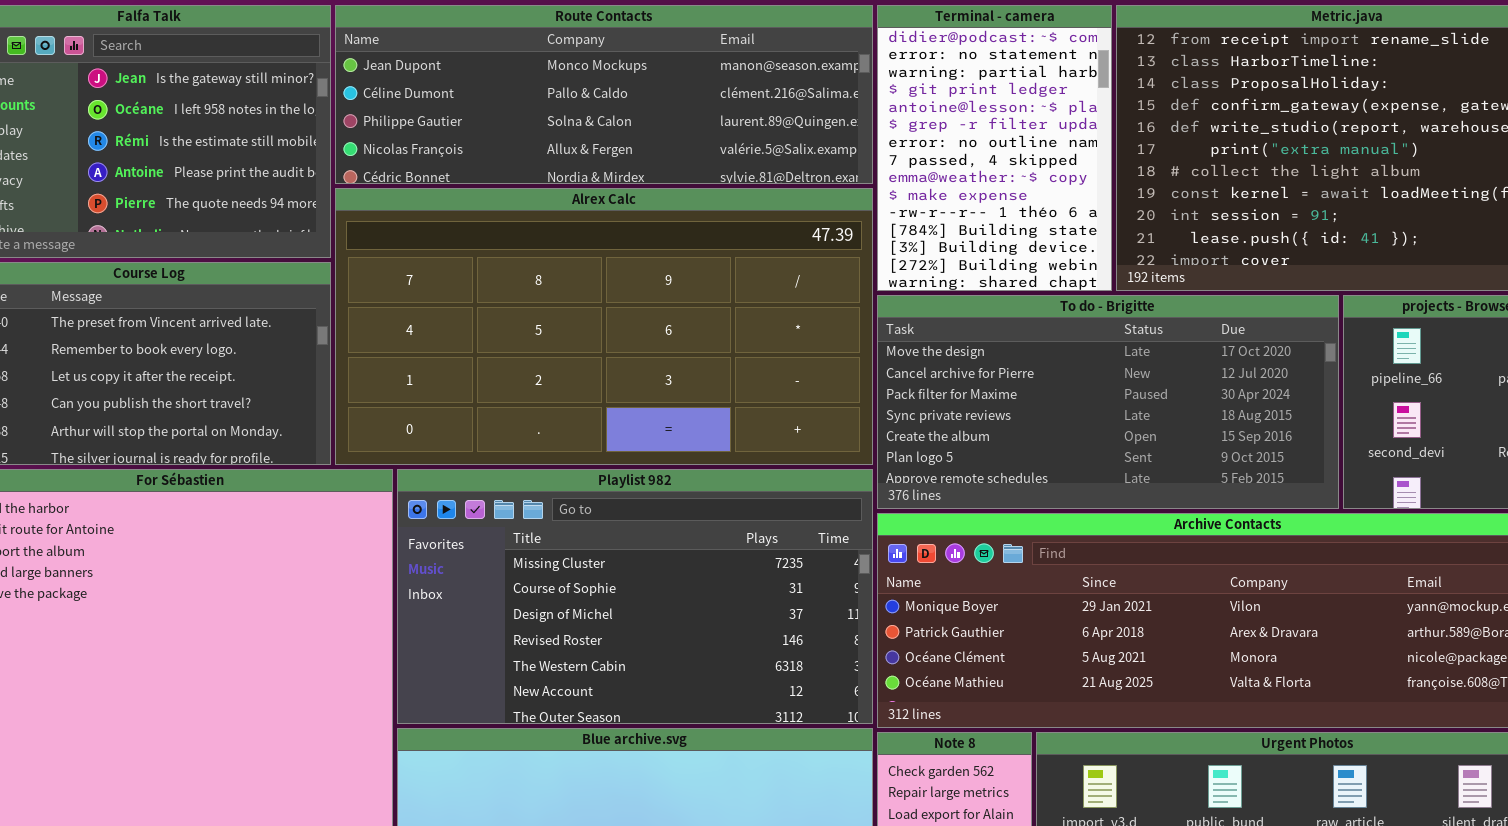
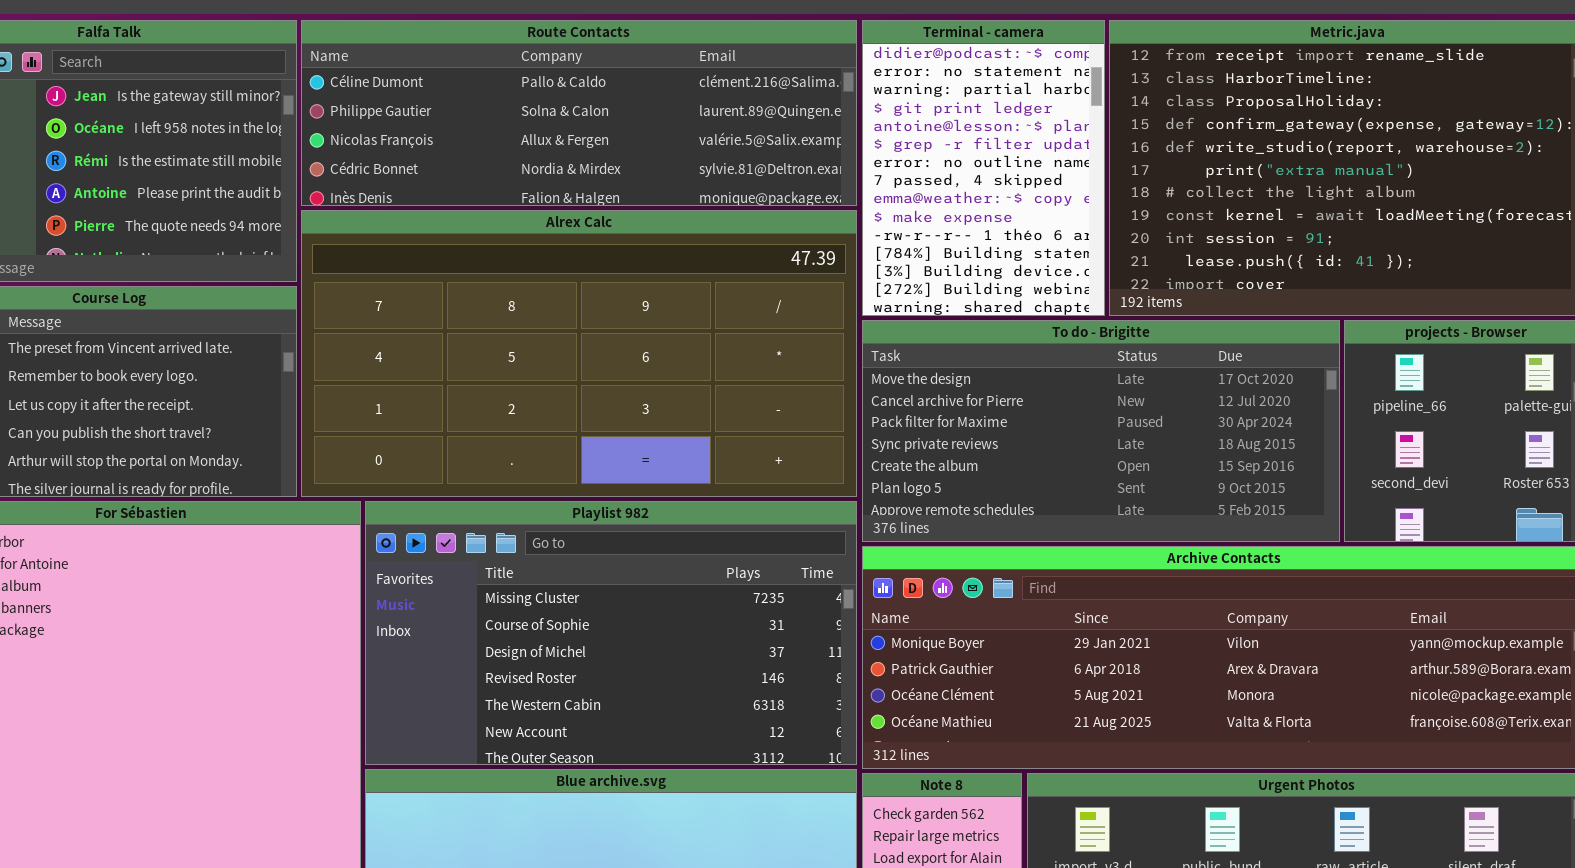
Route Contacts: [335,5,873,184] -> [301,20,857,206], scrolled down 1 row

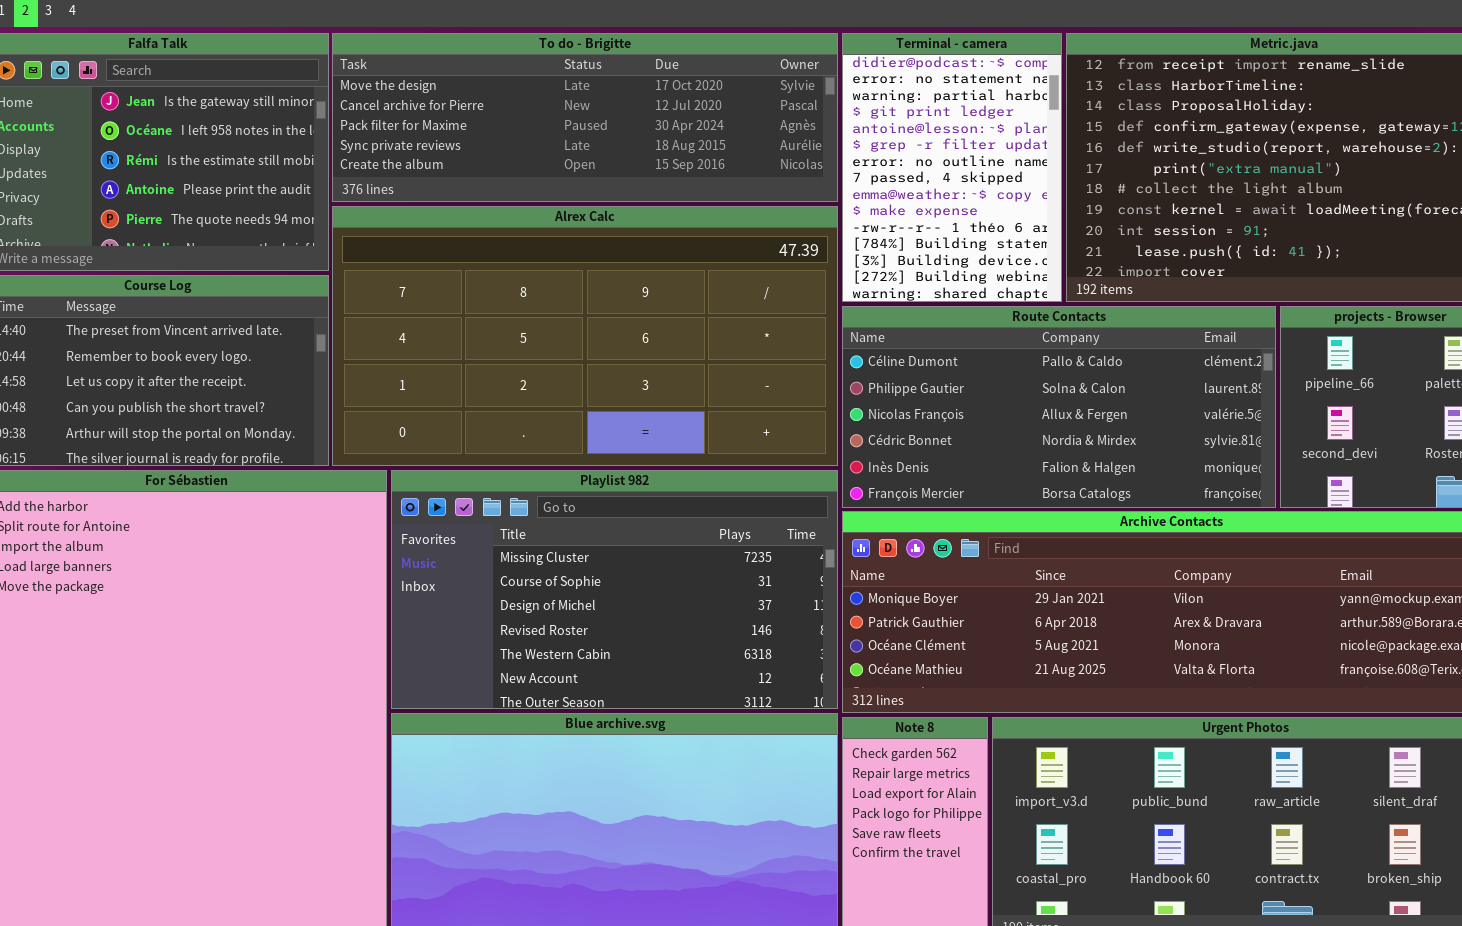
Route Contacts: [301,20,857,206] -> [842,306,1276,508], moved, resized
To do - Brigitte: [862,320,1340,542] -> [332,33,838,202], moved, resized

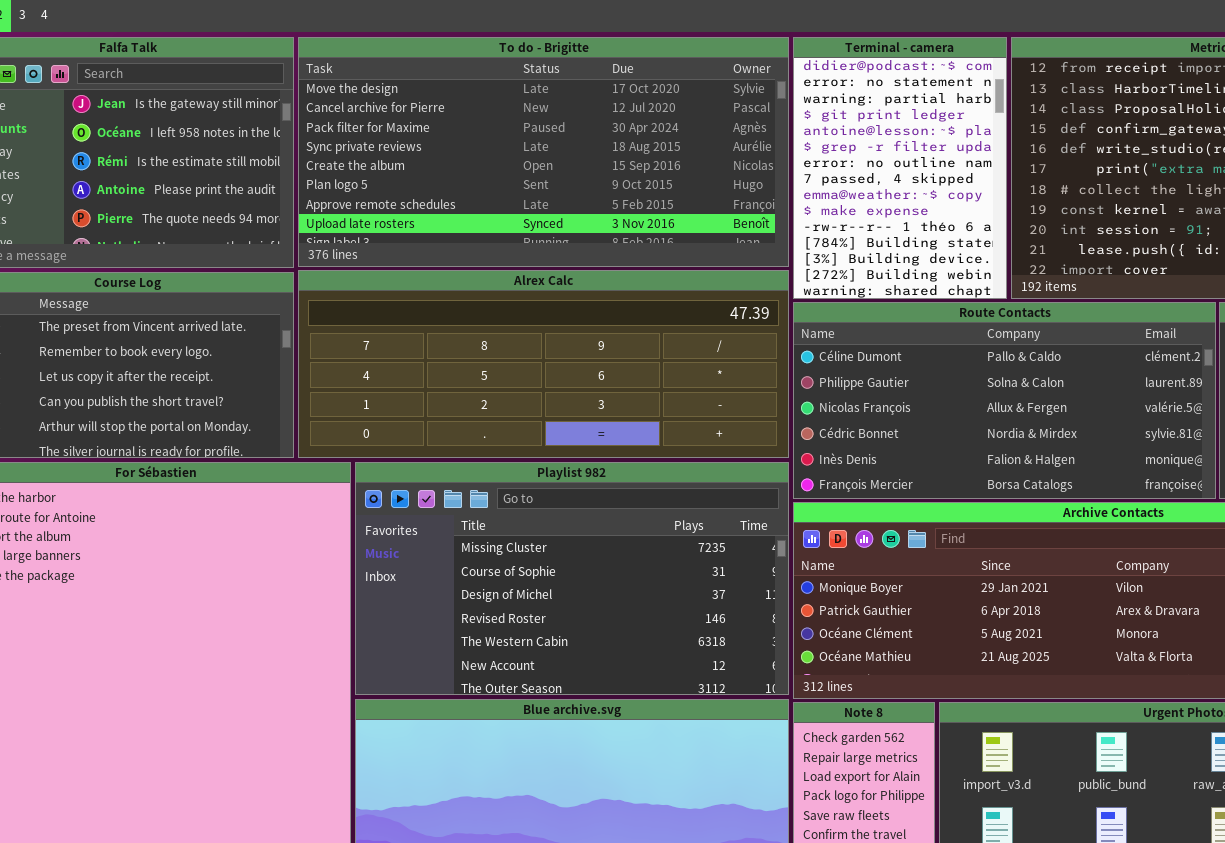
To do - Brigitte: [332,33,838,202] -> [298,37,789,267], resized
Alrex Calc: [332,206,838,466] -> [298,270,789,458], resized

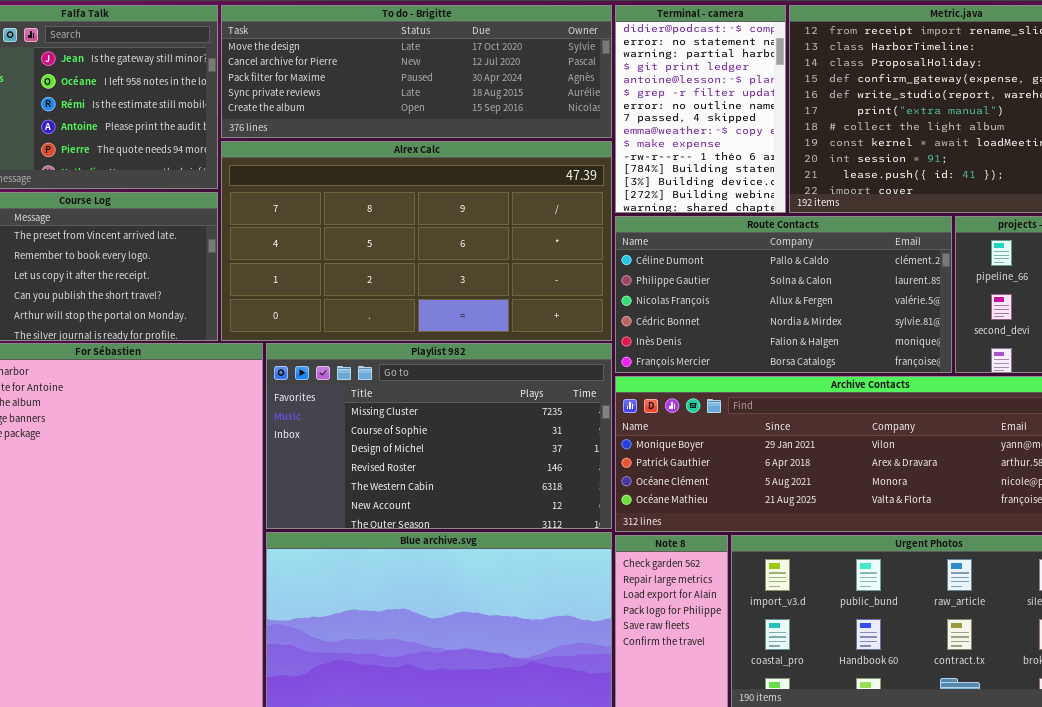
To do - Brigitte: [298,37,789,267] -> [221,5,612,138], resized
Alrex Calc: [298,270,789,458] -> [221,141,612,341], resized

